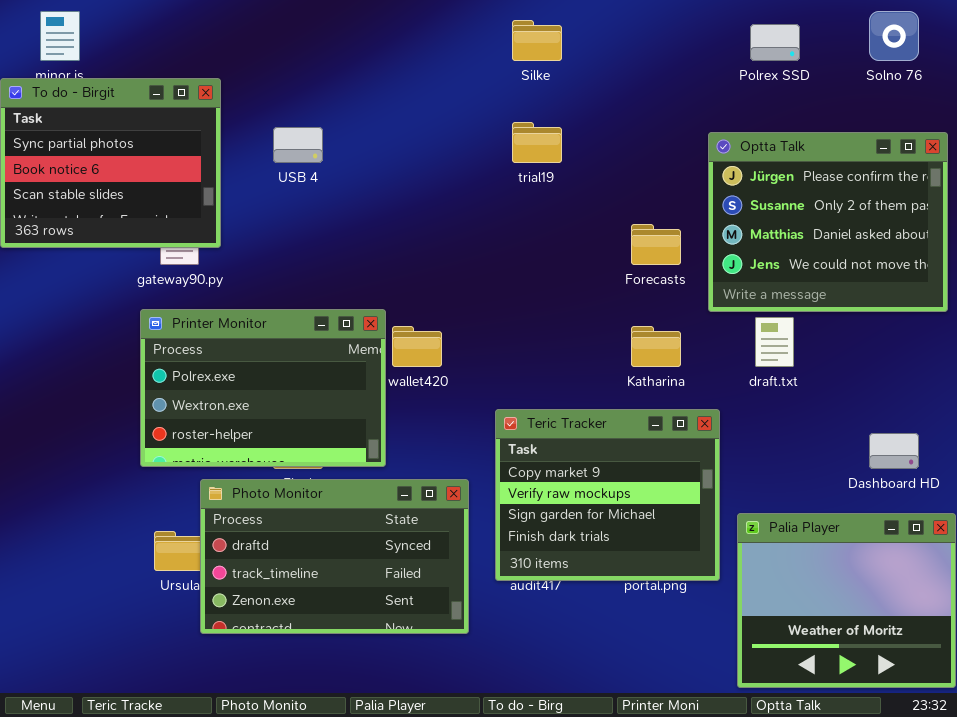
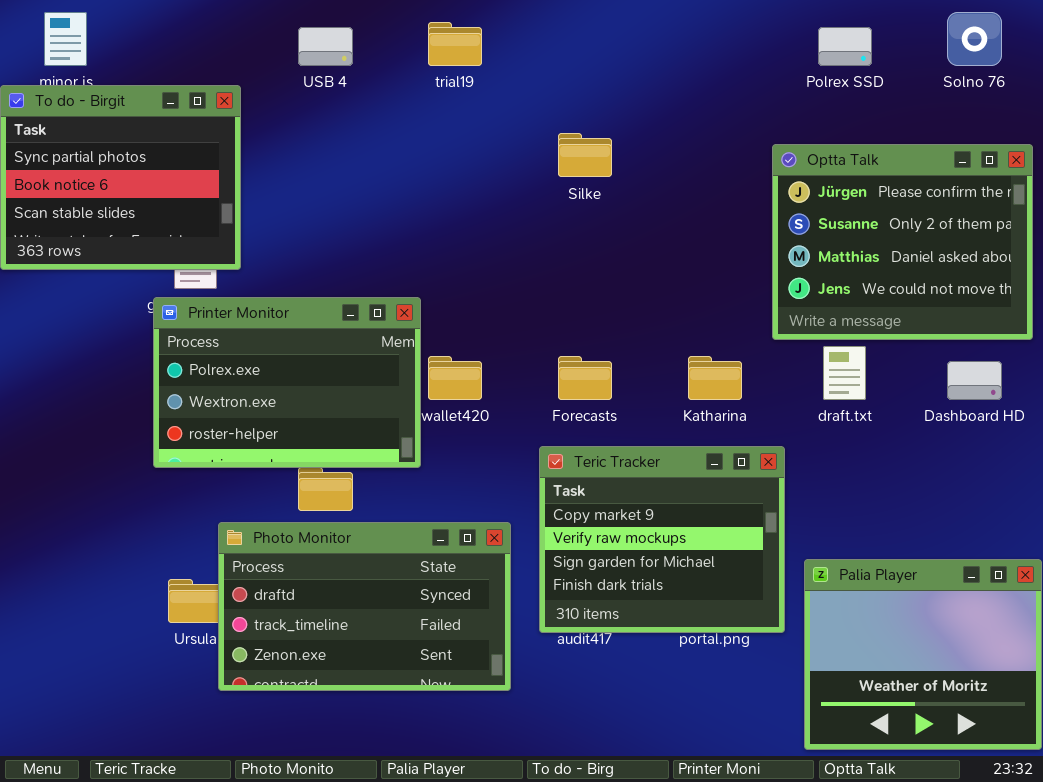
Silke: [512,20,562,61] -> [558,133,612,177], moved
trial19: [512,122,562,163] -> [428,22,482,66], moved
USB 4: [273,127,323,163] -> [298,27,353,66], moved
Forecasts: [631,224,681,265] -> [558,356,612,400], moved
Printer Monitor: [140,309,386,467] -> [153,297,421,468], moved
Dashboard HD: [869,433,919,469] -> [947,361,1002,400], moved

